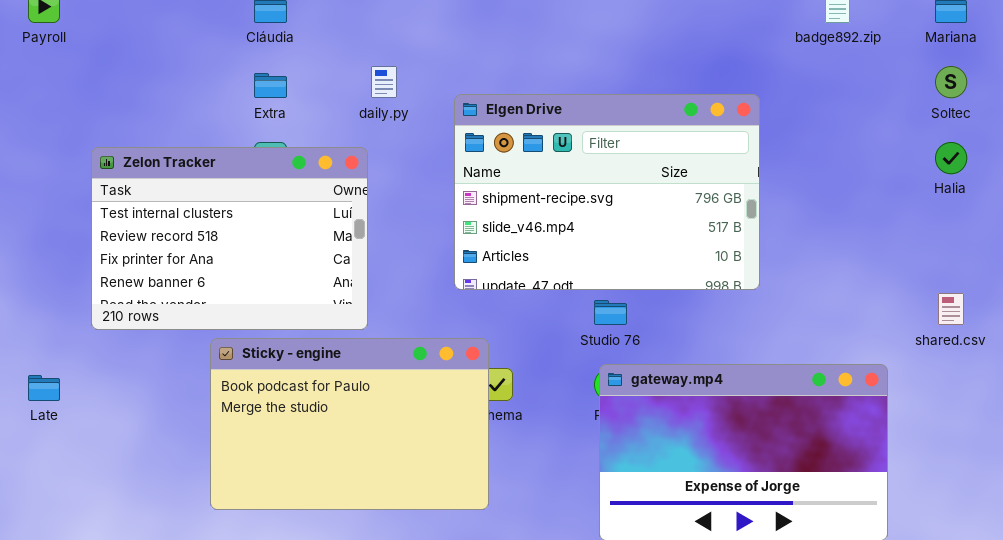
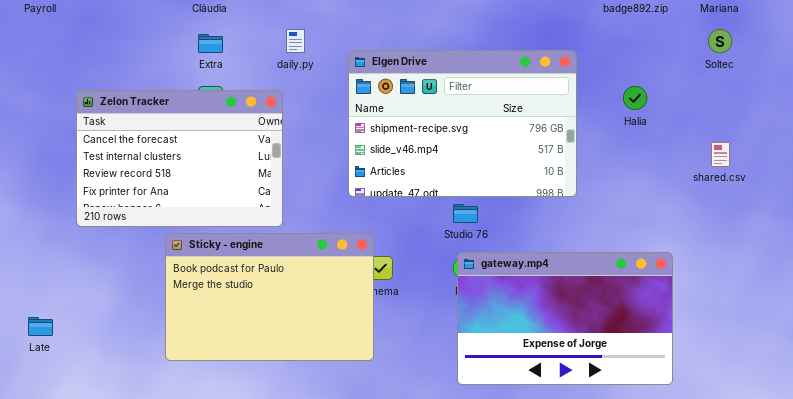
Halia: [935,142,967,174] -> [623,86,647,110], moved
Zelon Tracker: [91,147,368,330] -> [76,90,283,227], scrolled up 1 row
shared.csv: [938,293,964,325] -> [711,142,730,167], moved
Late: [28,375,60,401] -> [28,317,53,336], moved

